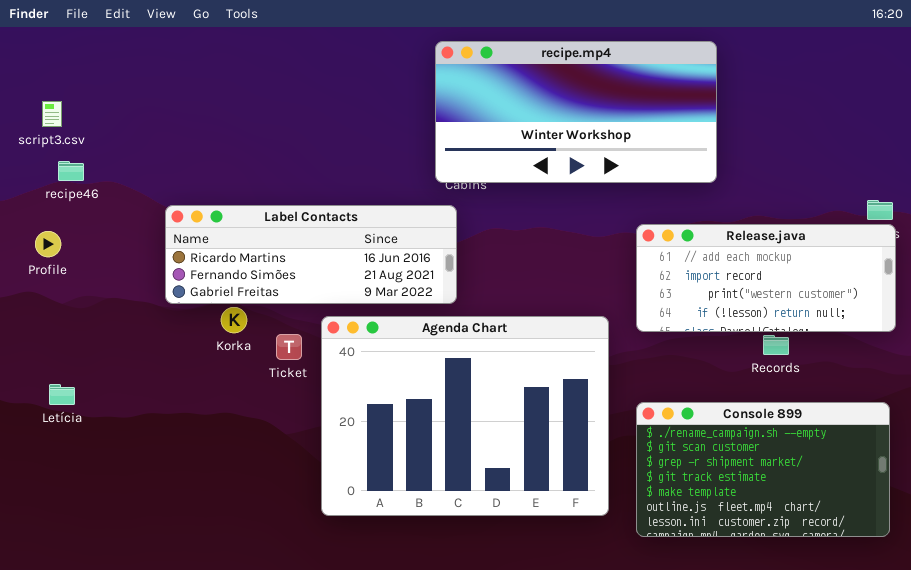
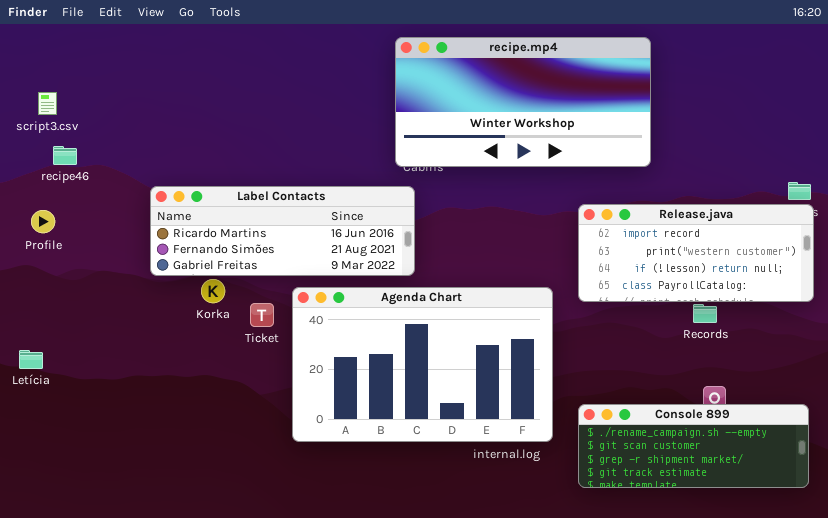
Release.java: [636,224,896,332] -> [578,204,814,302], scrolled down 1 row
Agenda Chart: [321,316,609,516] -> [292,287,553,442], resized
Letícia: [49,384,75,405] -> [19,350,43,369], moved
Console 899: [636,402,890,537] -> [578,404,809,488], resized

